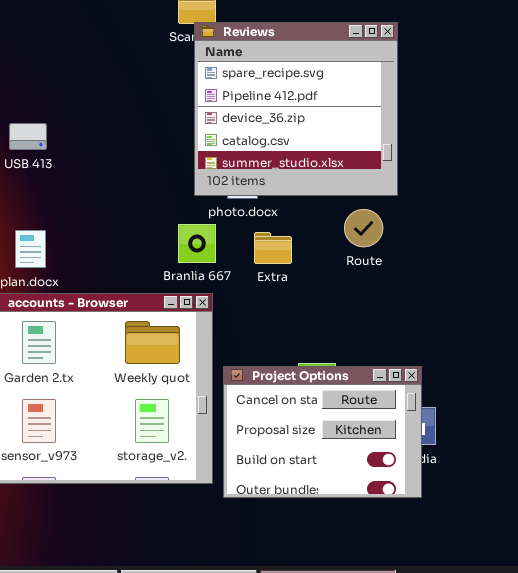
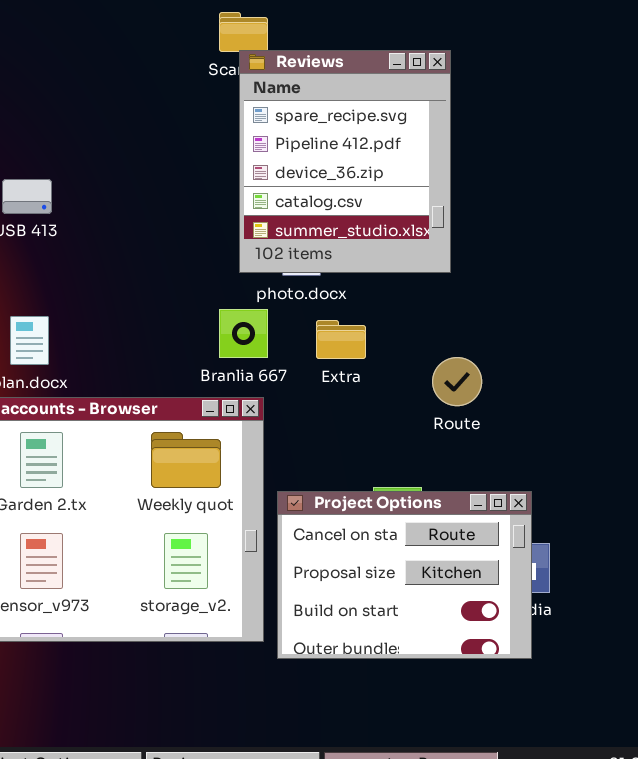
Reviews: [194,22,398,196] -> [239,50,451,273], resized
Route: [344,209,383,247] -> [432,357,482,406], moved

